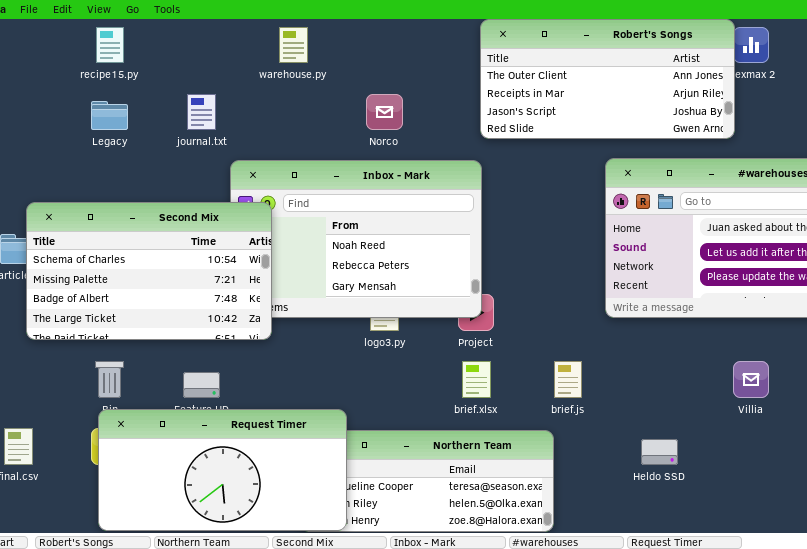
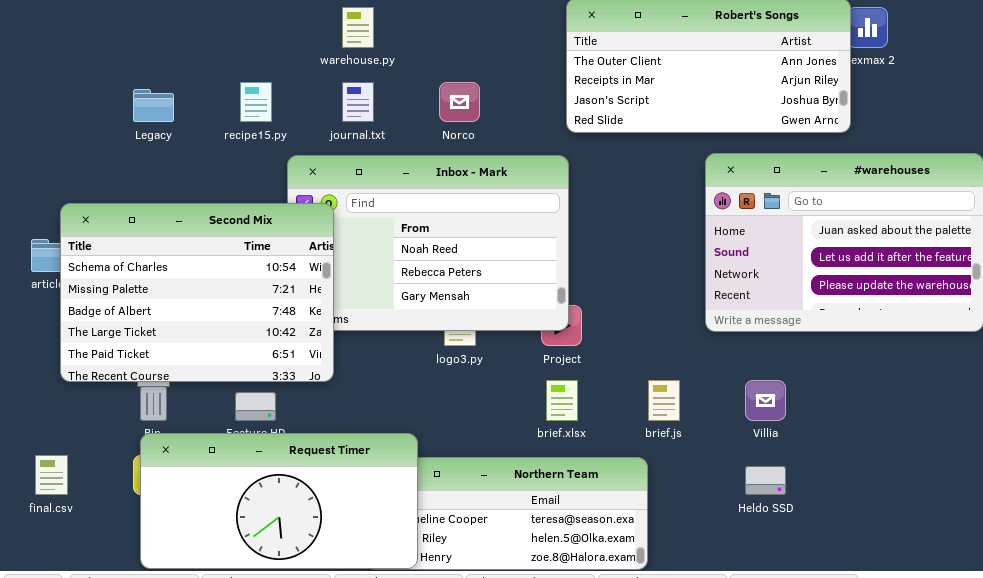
recipe15.py: [96,27,124,63] -> [240,82,272,122], moved
journal.txt: [187,94,216,130] -> [342,82,374,122], moved
Second Mix: [26,202,272,340] -> [60,203,334,382], resized
Villia: [733,361,769,398] -> [745,380,786,421], moved

